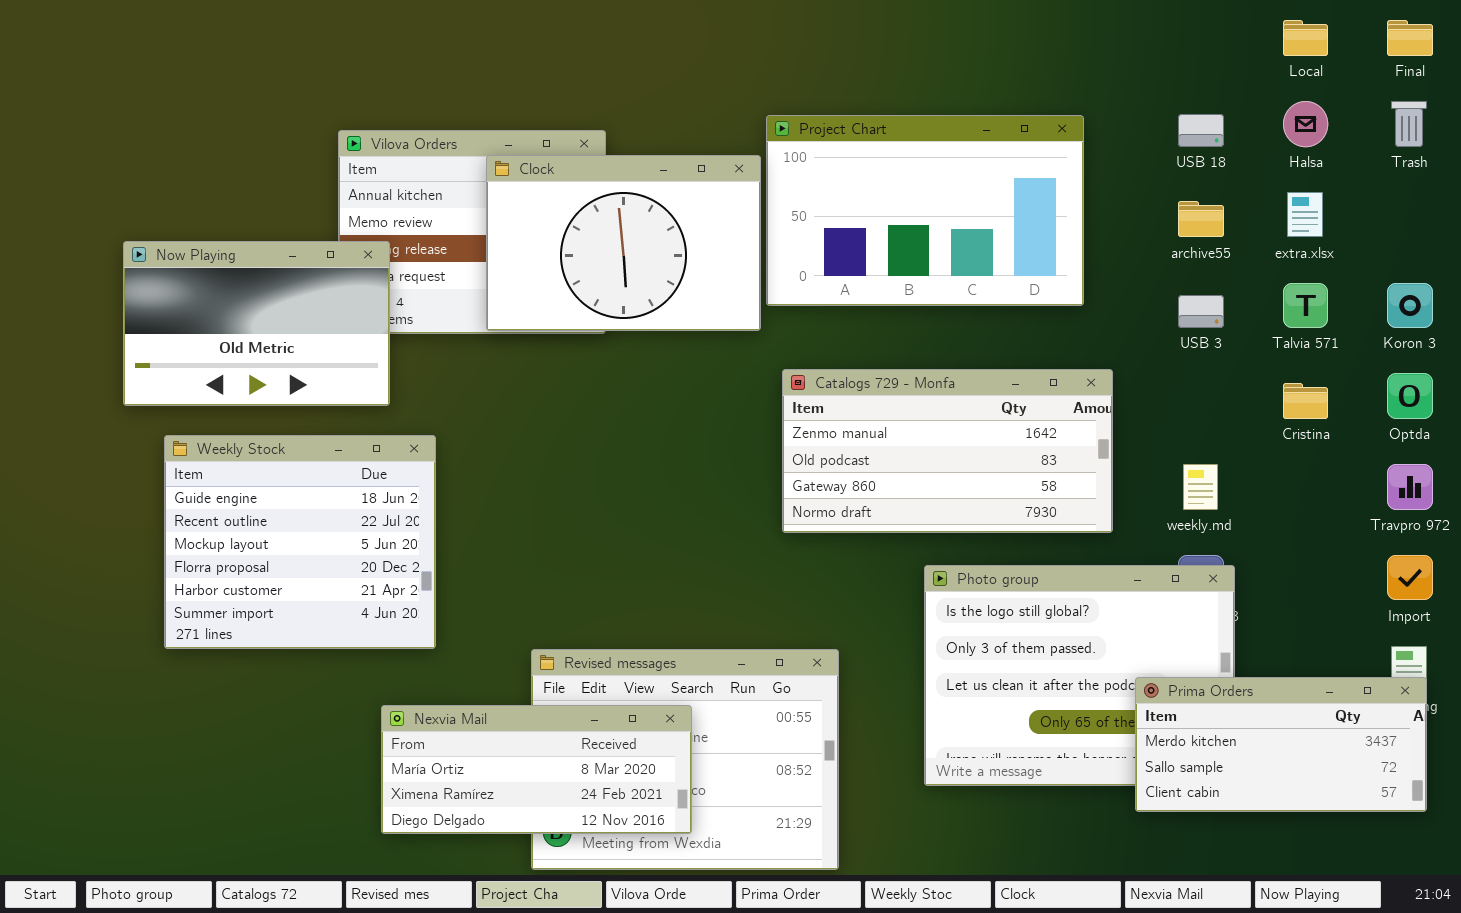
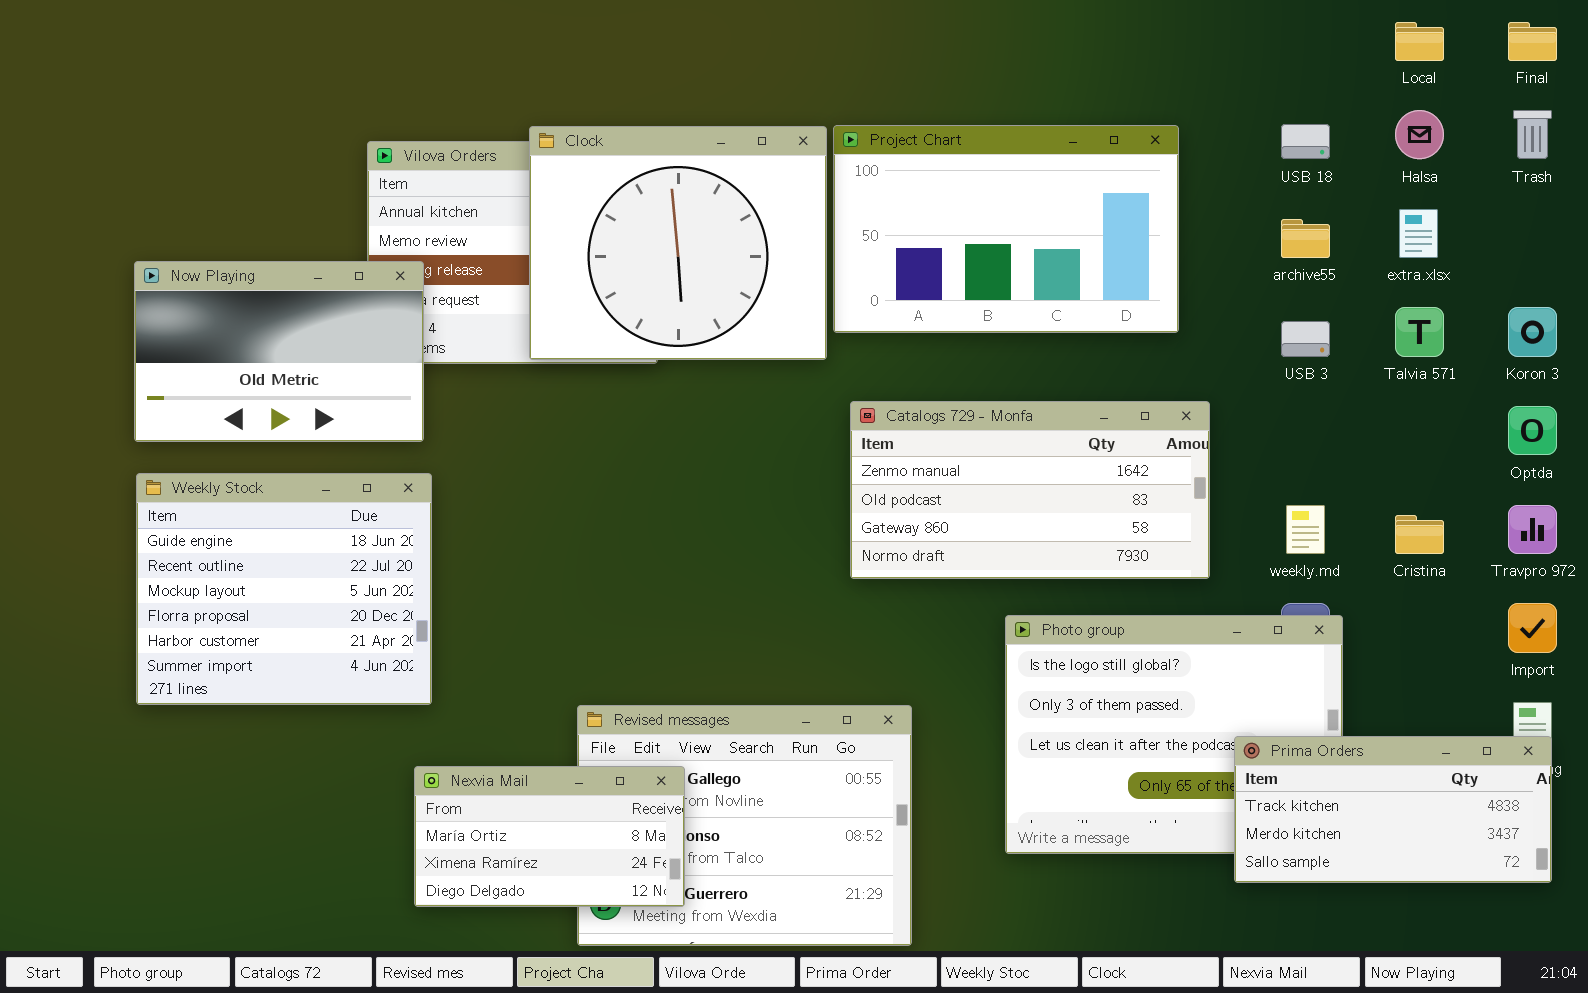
Clock: [486,155,761,331] -> [529,126,827,360], resized
Cristina: [1283,383,1328,419] -> [1395,515,1444,554], moved
Weekly Stock: [164,435,436,649] -> [136,473,432,705], moved
Prima Orders: [1135,677,1427,812] -> [1234,736,1552,883], scrolled up 1 row
Nexvia Mail: [381,705,692,834] -> [414,766,685,907], resized

